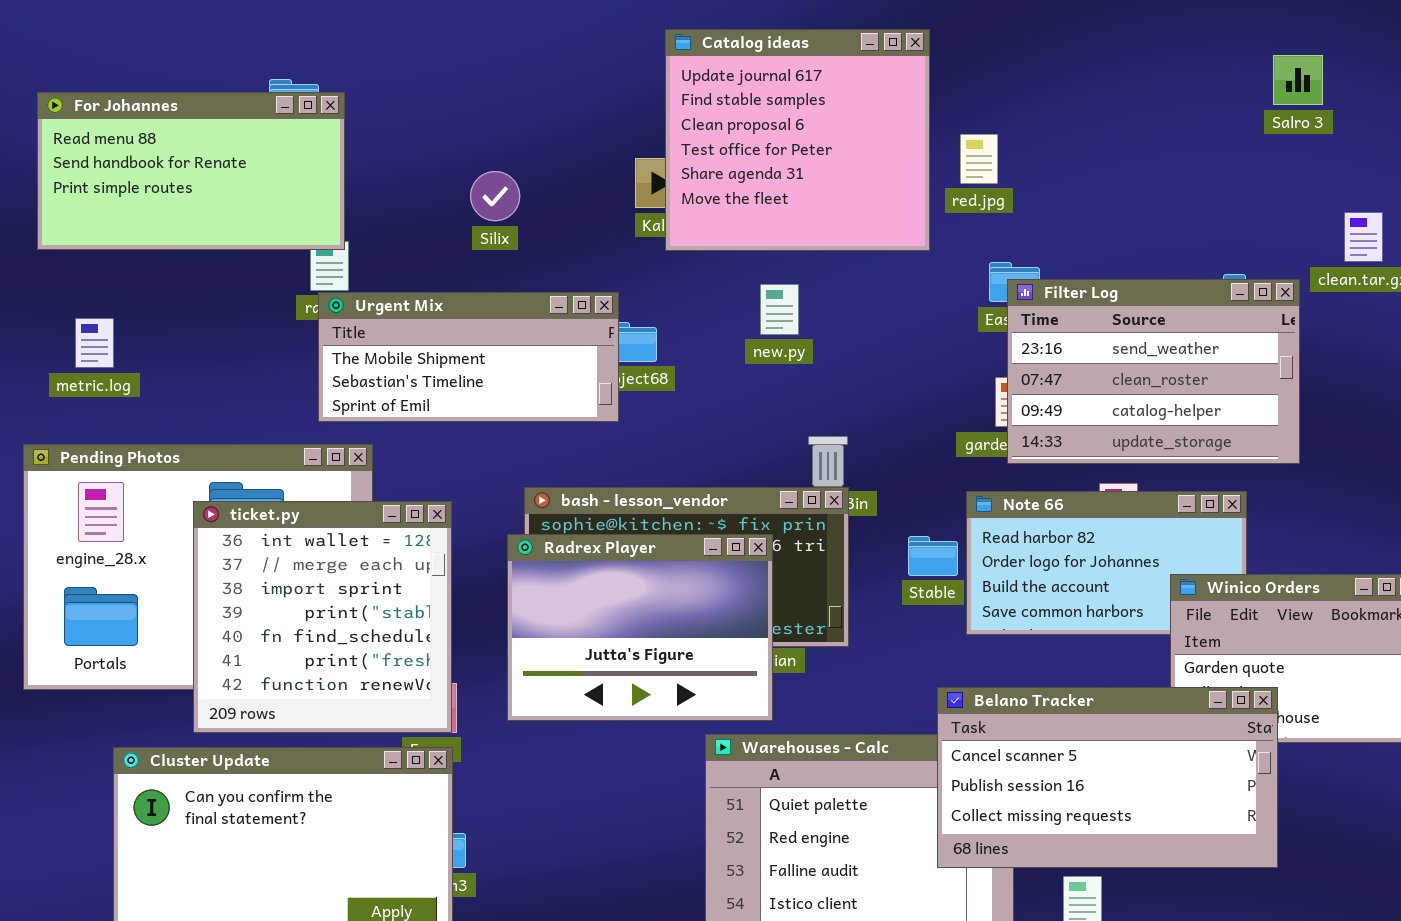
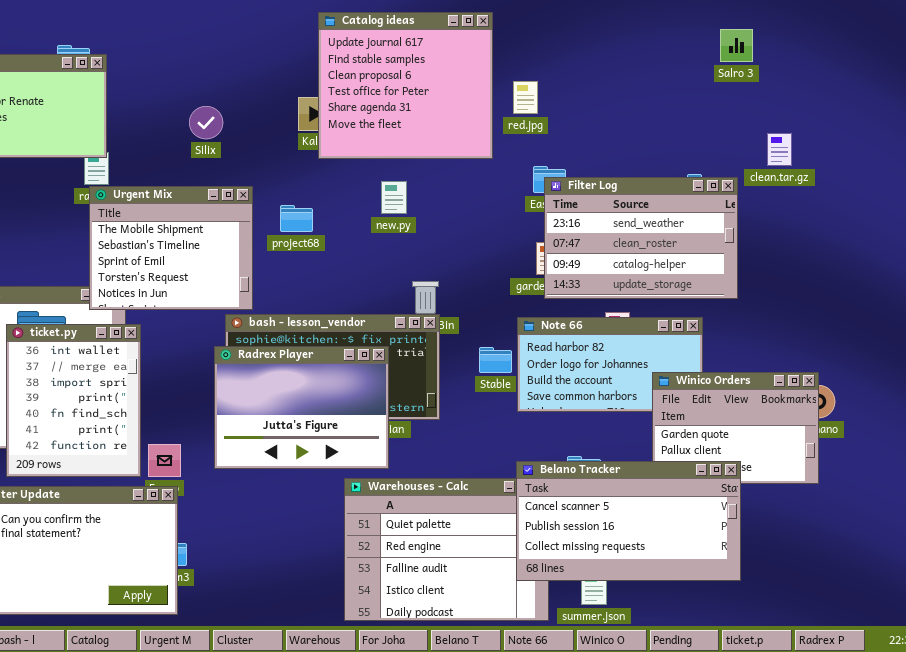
Urgent Mix: [318,292,619,422] -> [89,186,253,310], resized
ticket.py: [193,501,452,733] -> [6,324,141,477], resized
Belano Tracker: [937,687,1278,868] -> [516,461,741,581], moved

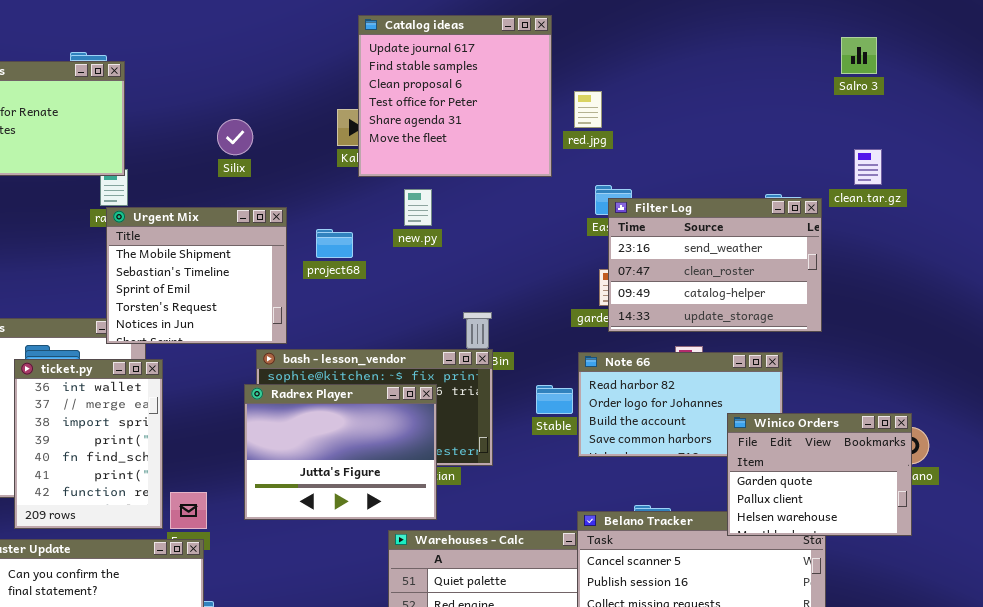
Salro 3: [720,29,753,62] -> [841,37,877,74], moved
new.py: [381,181,407,214] -> [404,189,432,226], moved
Winico Orders: [652,372,819,484] -> [727,413,912,536], raised

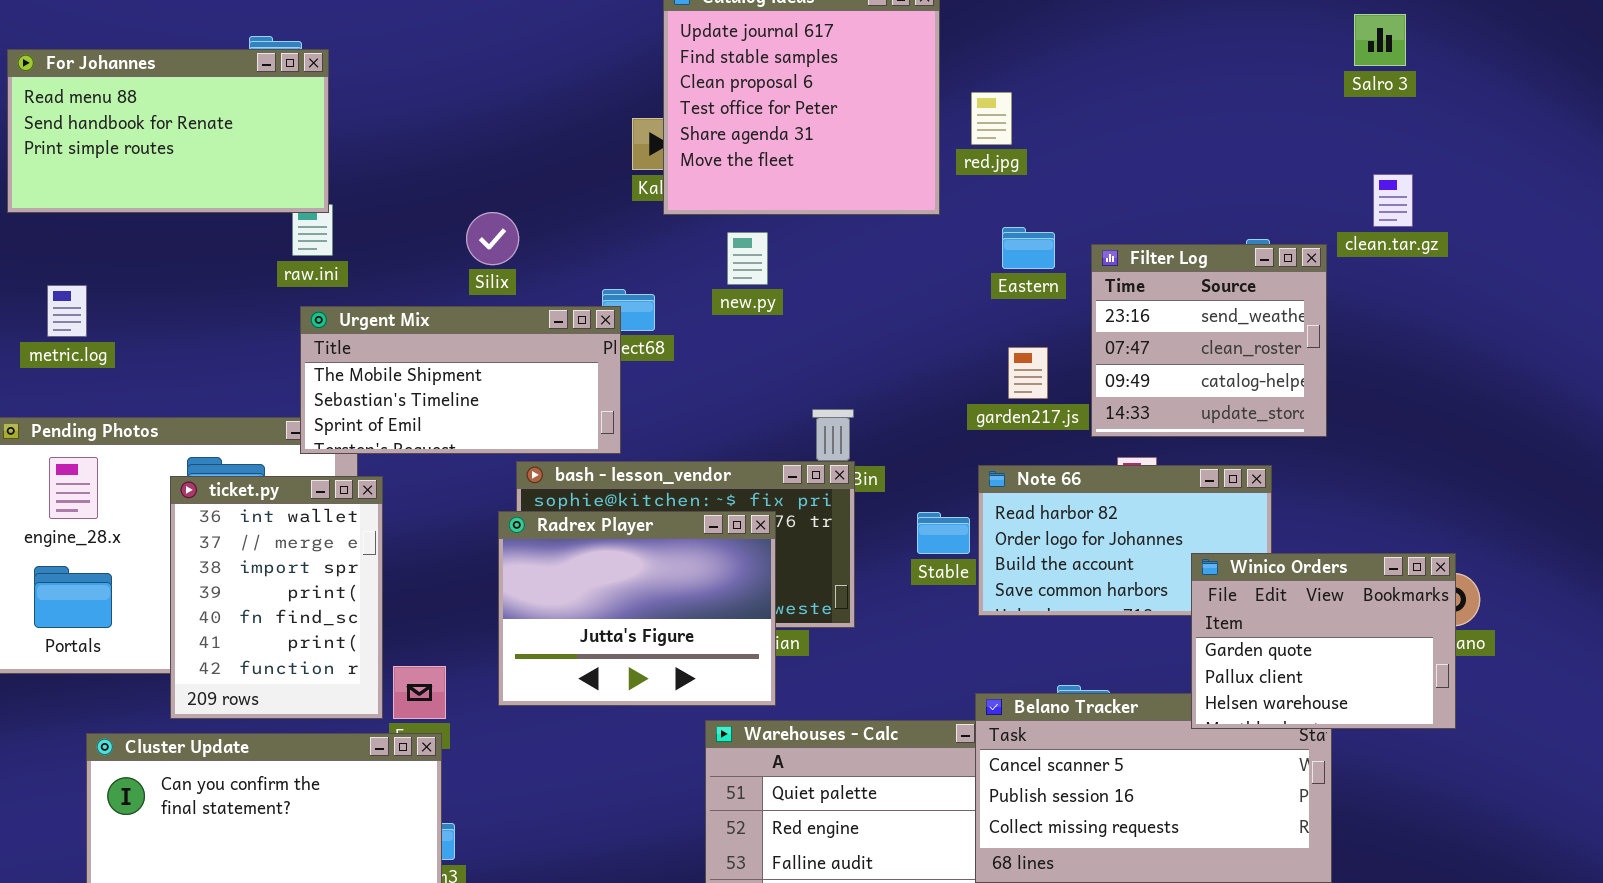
Silix: [217,119,253,155] -> [466,212,519,265], moved
Filter Log: [608,198,822,332] -> [1091,244,1327,437], resized
Urgent Mix: [106,207,287,344] -> [300,306,621,454], resized

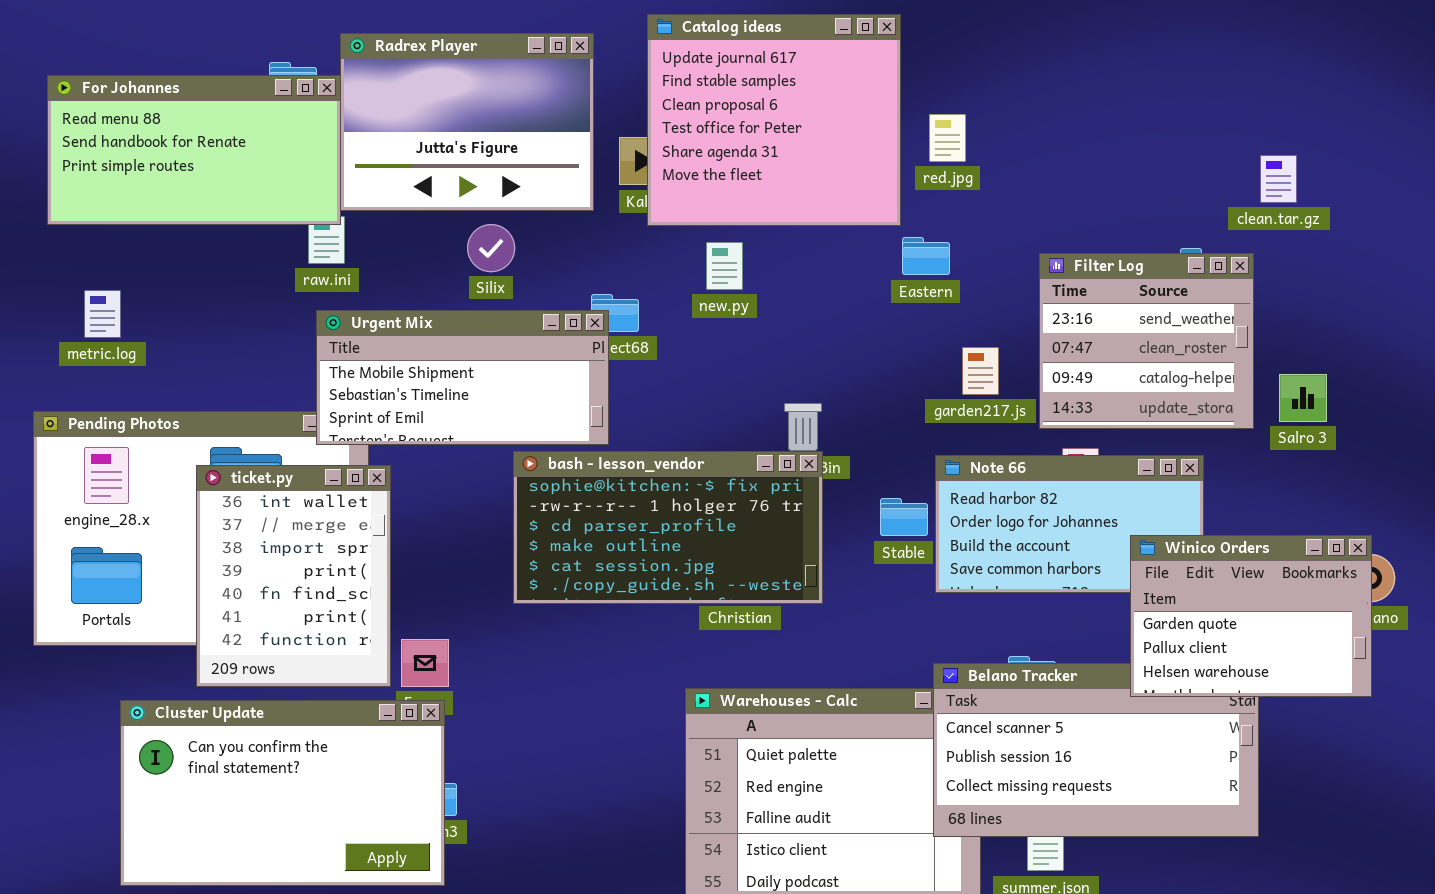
Salro 3: [1354,14,1406,66] -> [1279,374,1327,422], moved
clean.tar.gz: [1373,174,1413,227] -> [1260,155,1297,203], moved
Eastern: [1002,227,1055,269] -> [902,237,950,275], moved
Radrex Player: [498,511,776,706] -> [340,33,594,211], moved

